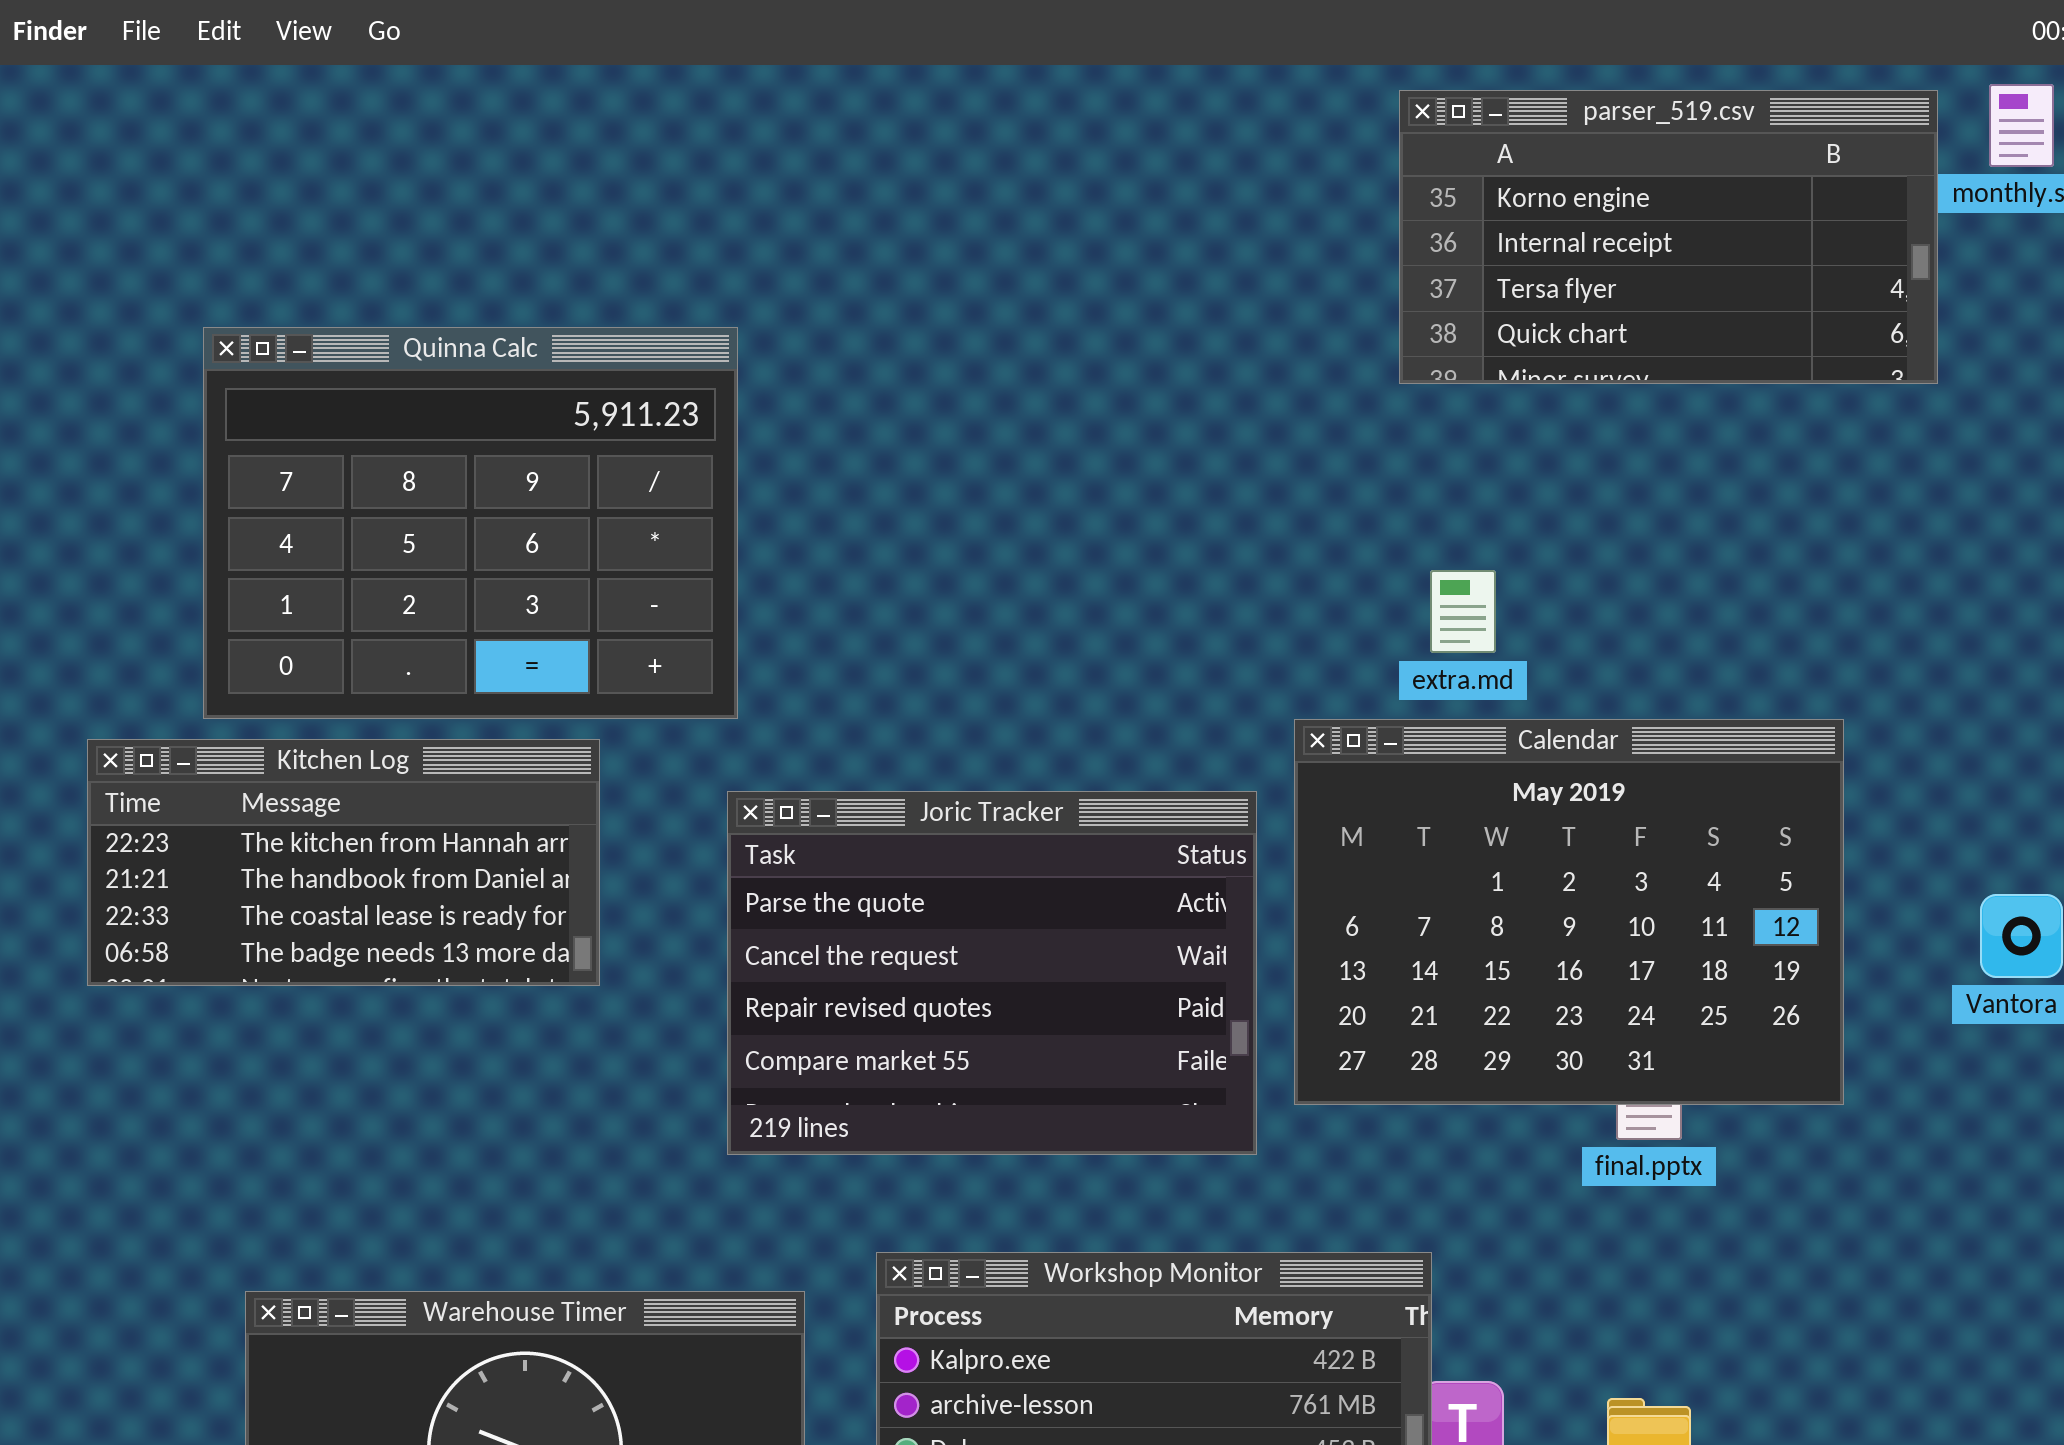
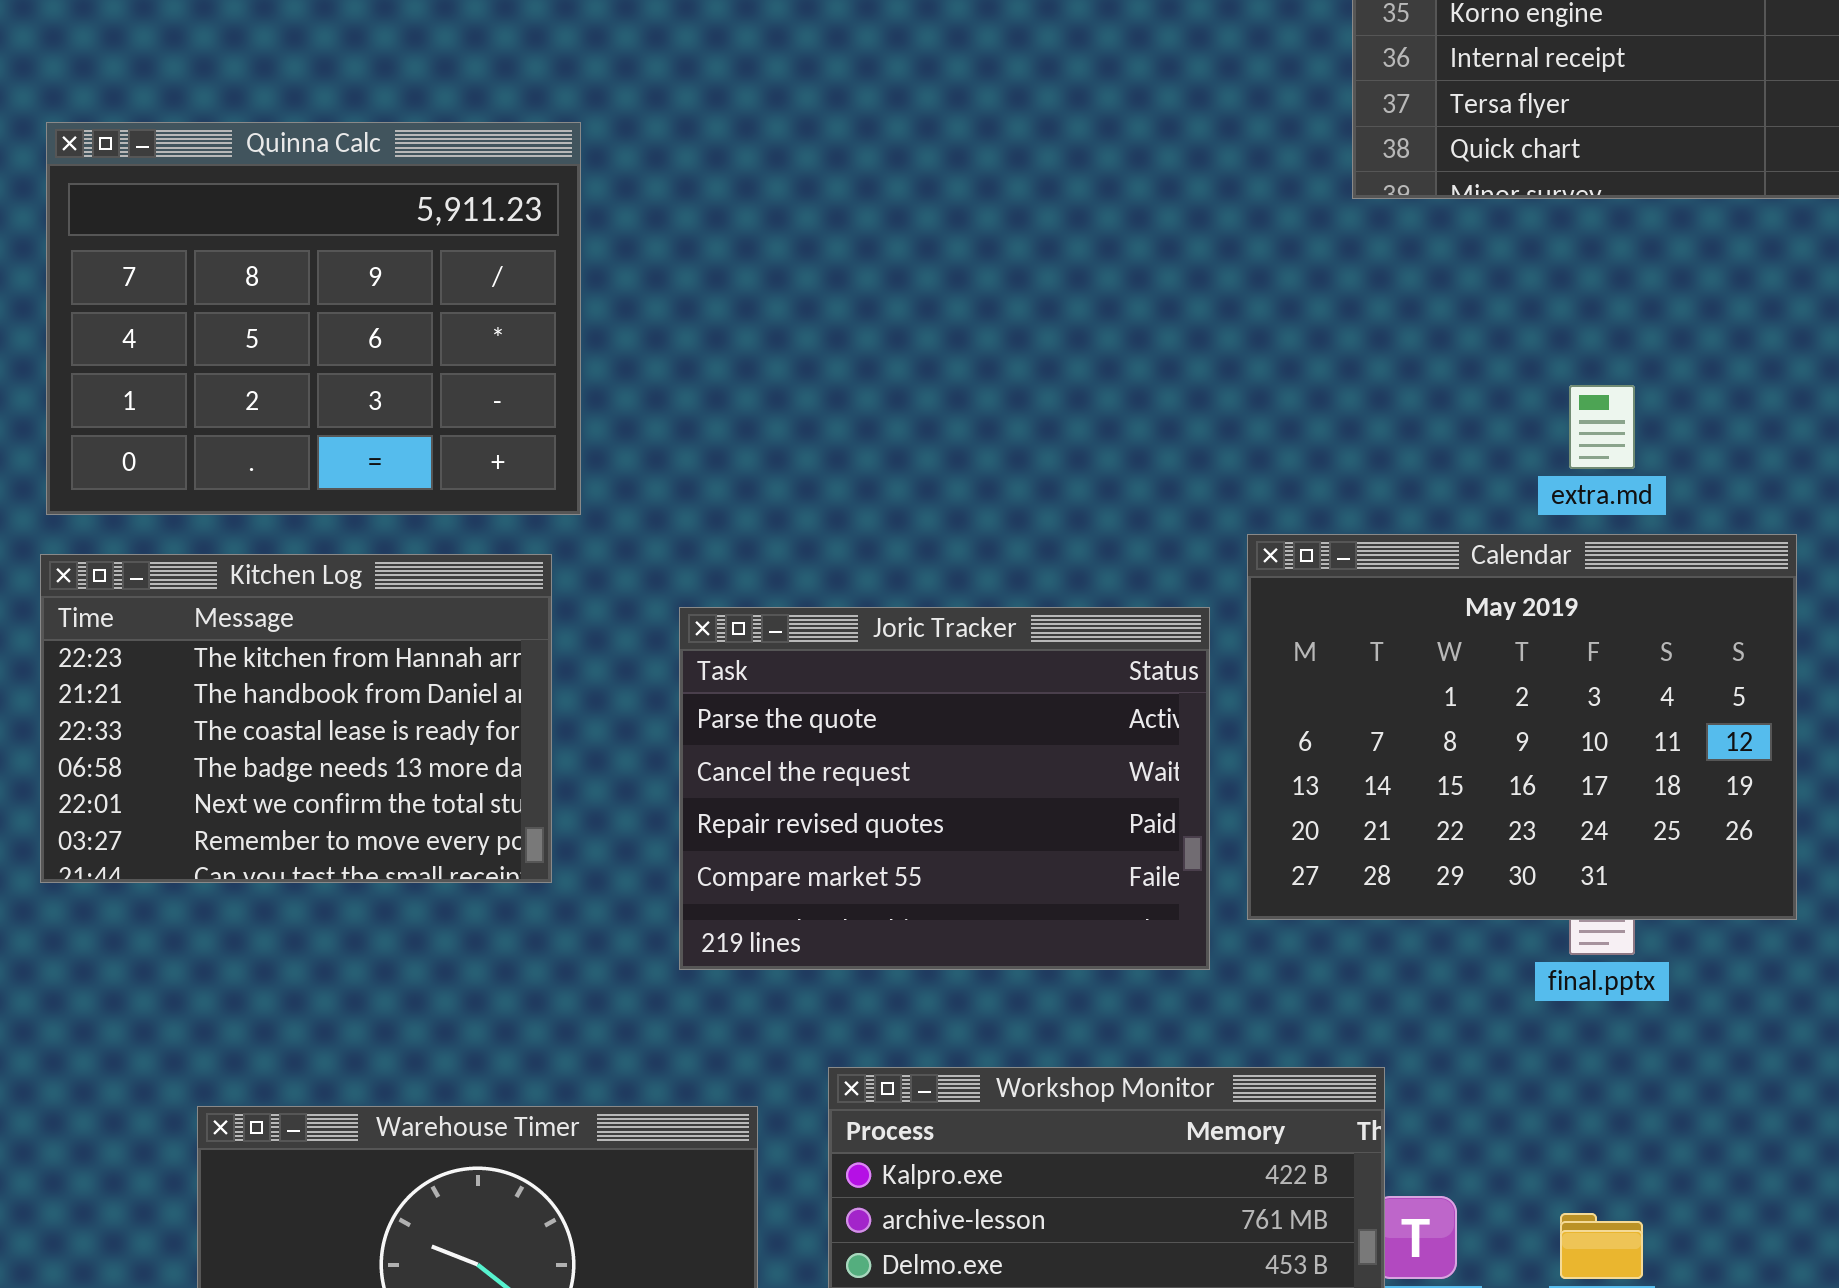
Quinna Calc: [203,327,738,719] -> [46,122,581,515], moved
extra.md: [1430,570,1496,653] -> [1569,385,1635,469], moved
Kitchen Log: [87,739,600,986] -> [40,554,552,883], resized

